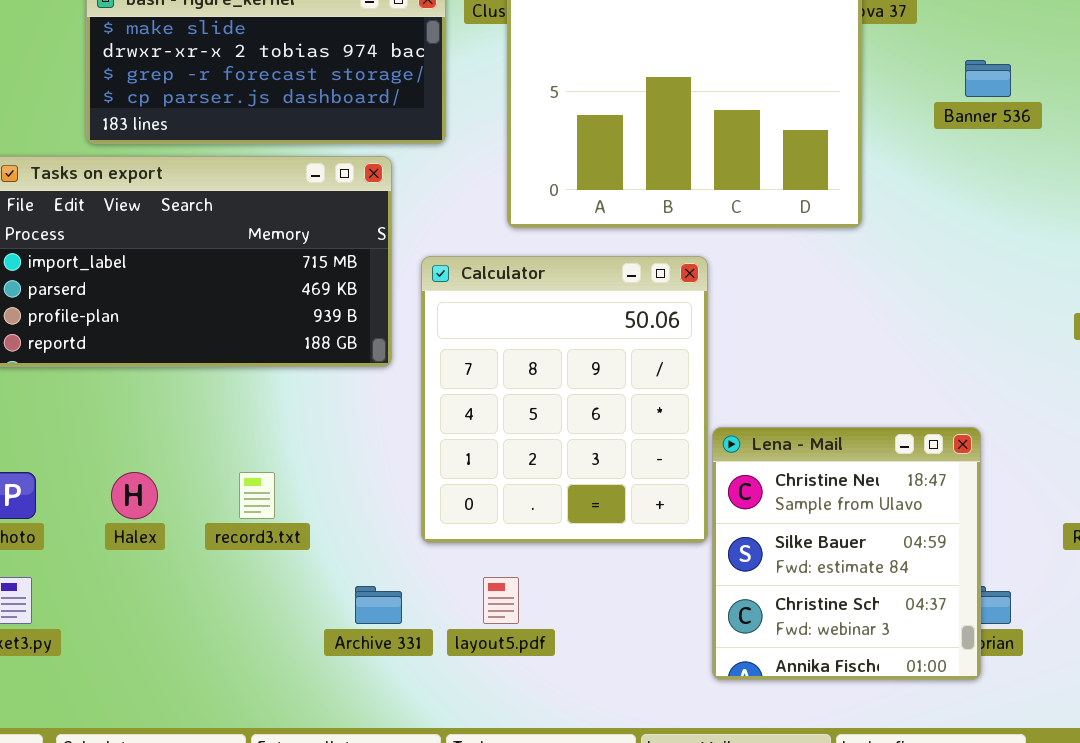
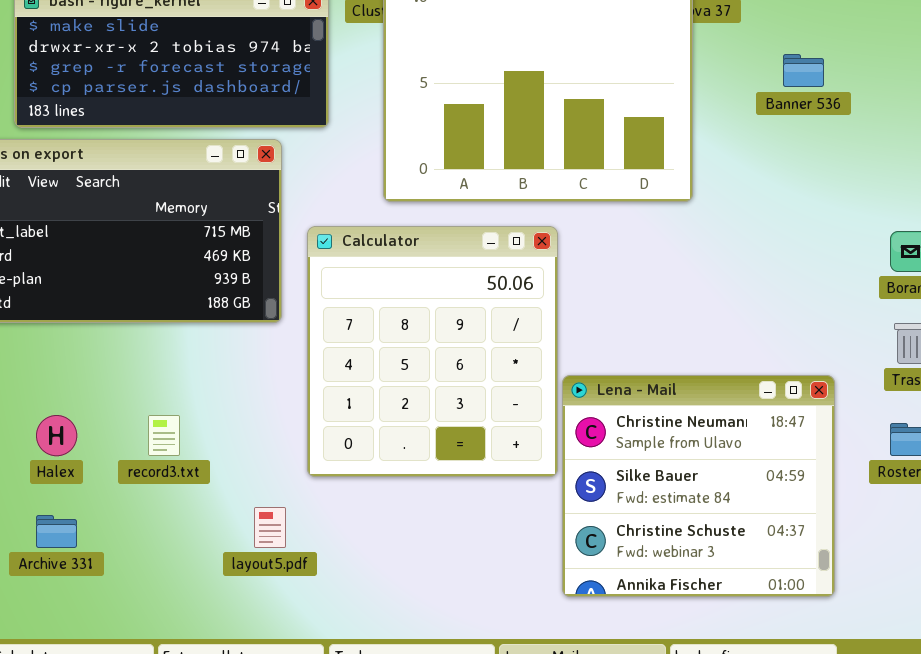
Lena - Mail: [712,427,981,680] -> [562,375,835,597], resized
layout5.pdf: [483,577,519,624] -> [254,507,286,548], moved
Archive 331: [355,586,402,624] -> [36,515,77,548], moved

